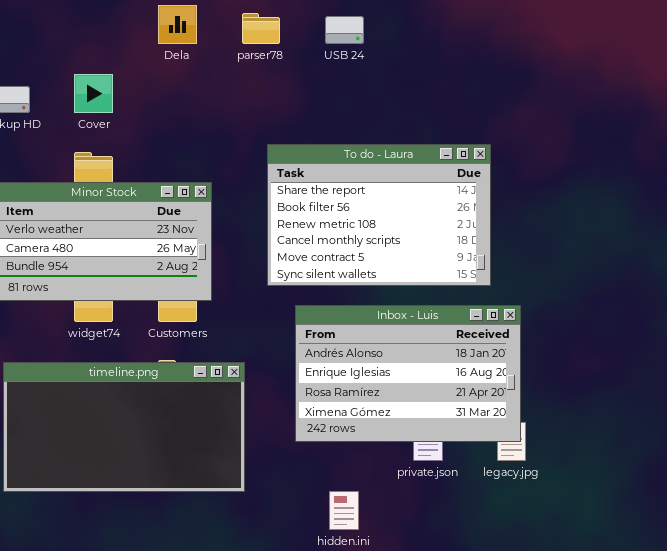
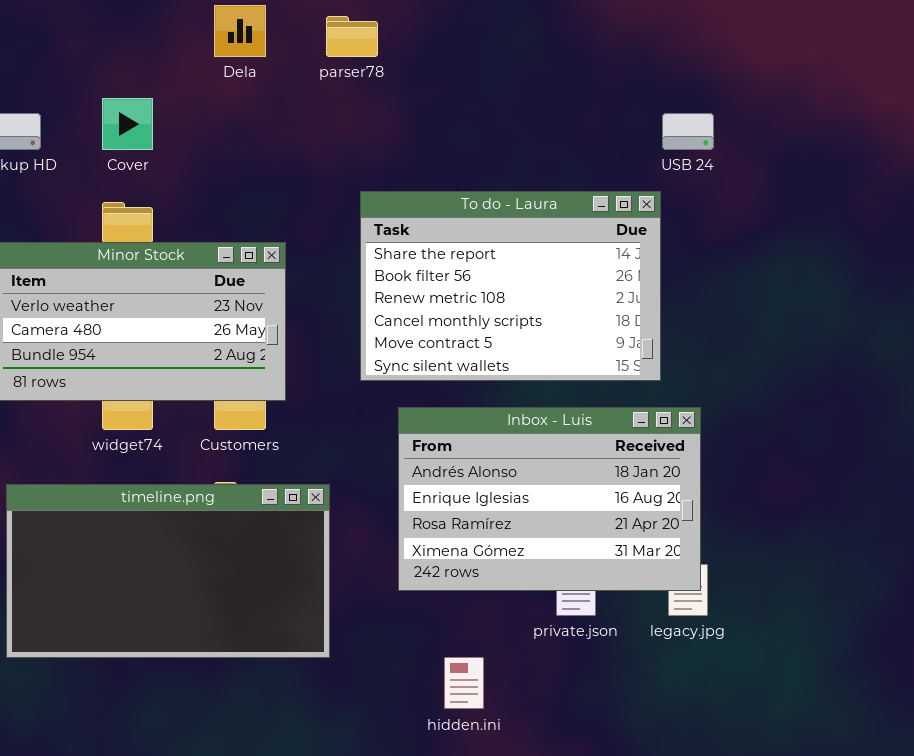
USB 24: [325,16,364,44] -> [662,113,714,150], moved

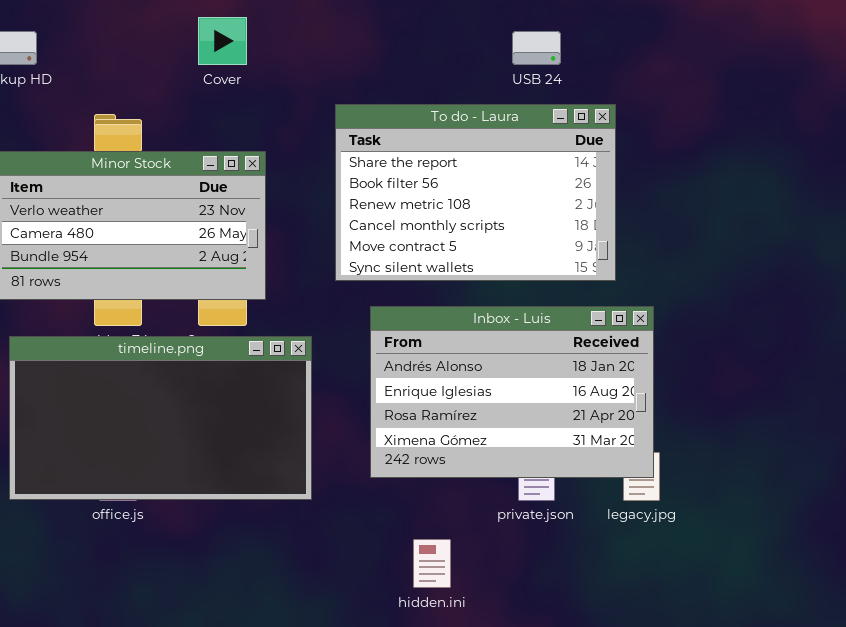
Cover: [102,98,153,150] -> [198,17,247,65], moved
USB 24: [662,113,714,150] -> [512,31,561,65], moved
timeline.png: [6,484,330,658] -> [9,336,312,500], moved

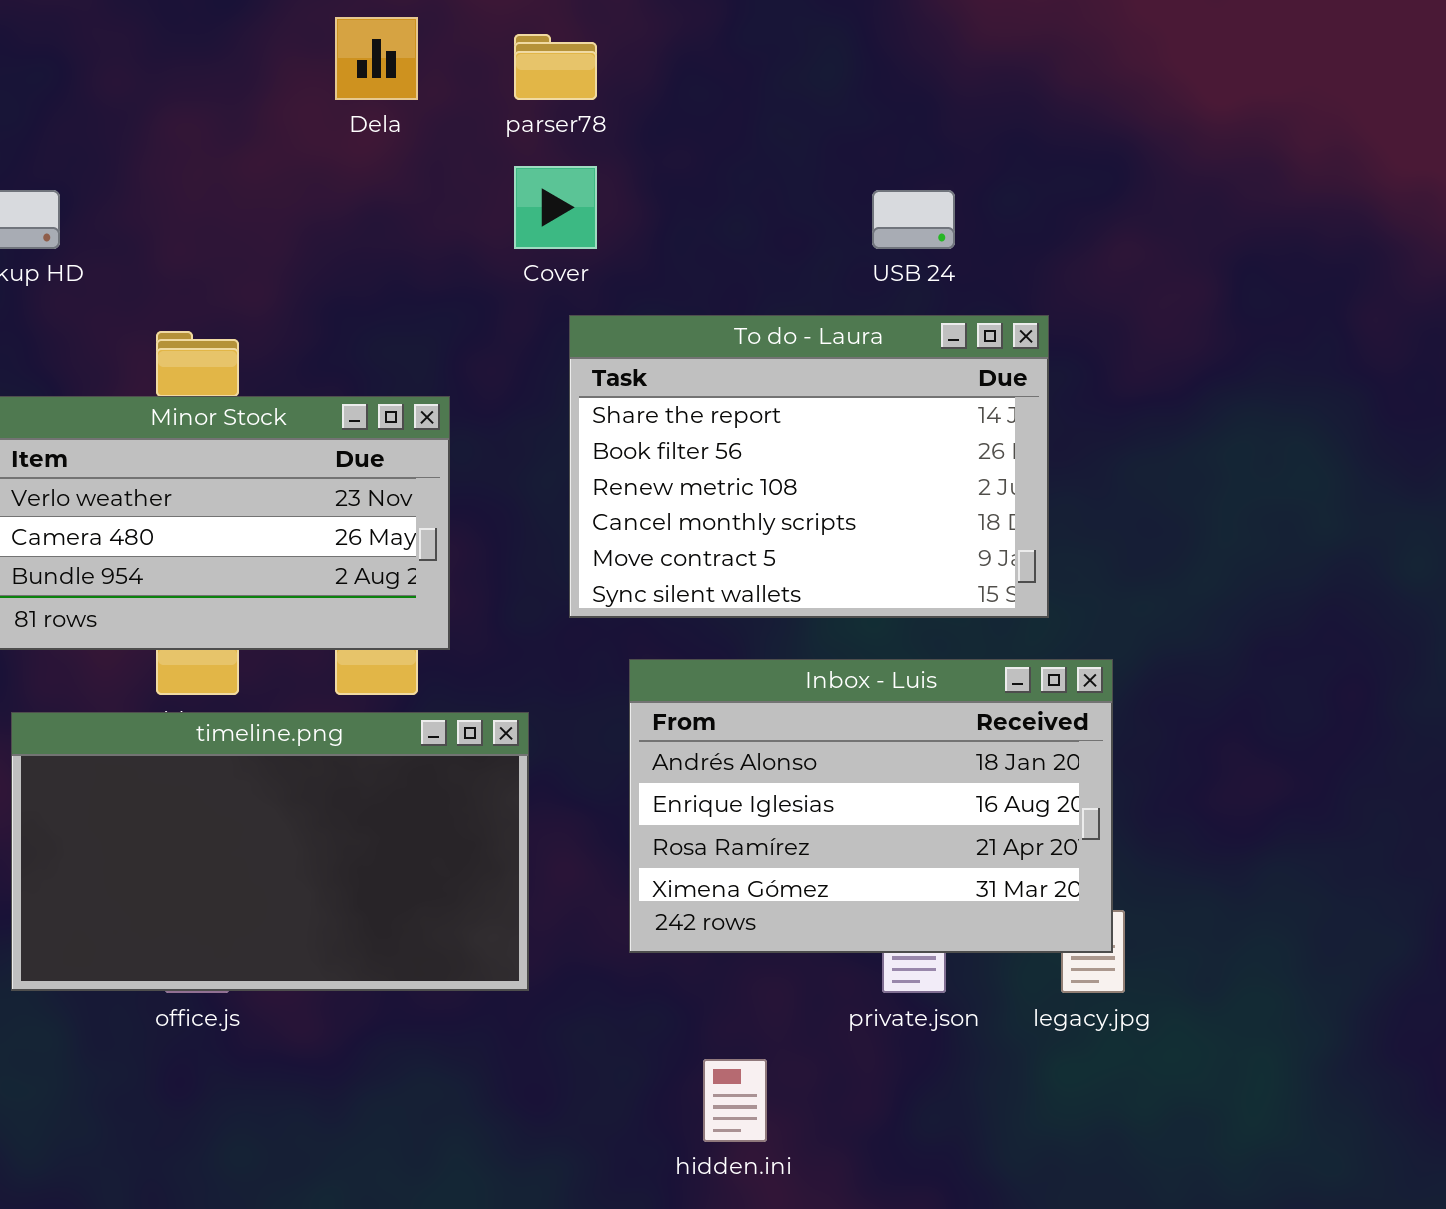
Cover: [198,17,247,65] -> [514,166,597,249], moved

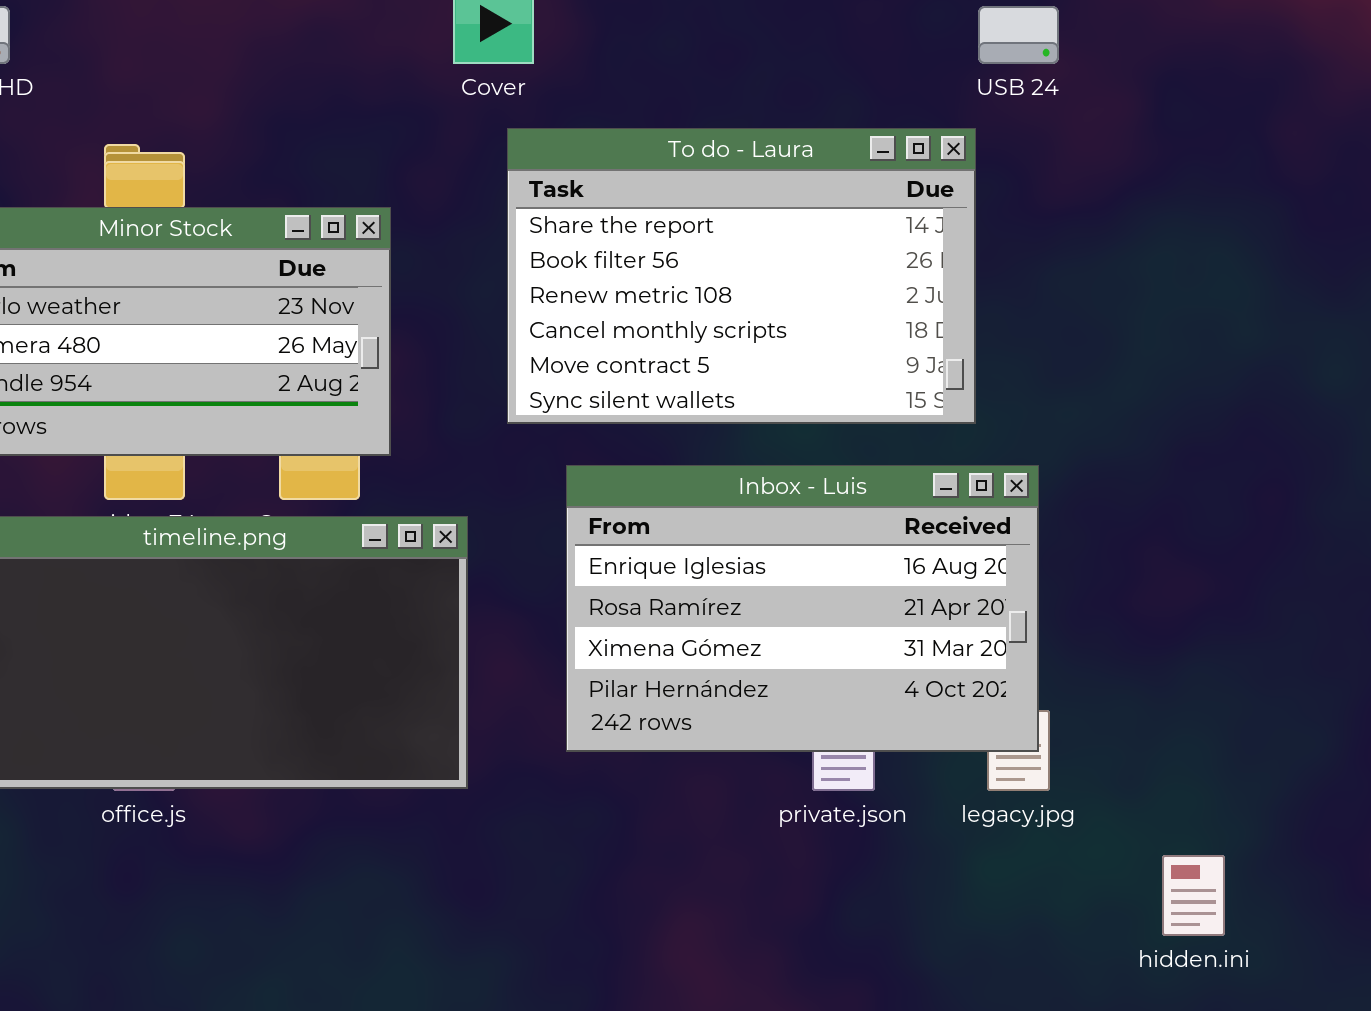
USB 24: [872,190,955,249] -> [978,6,1059,64], moved
Inbox - Luis: [629,659,1113,953] -> [566,465,1039,752], scrolled down 1 row
hidden.ini: [703,1059,767,1142] -> [1162,855,1225,936], moved

